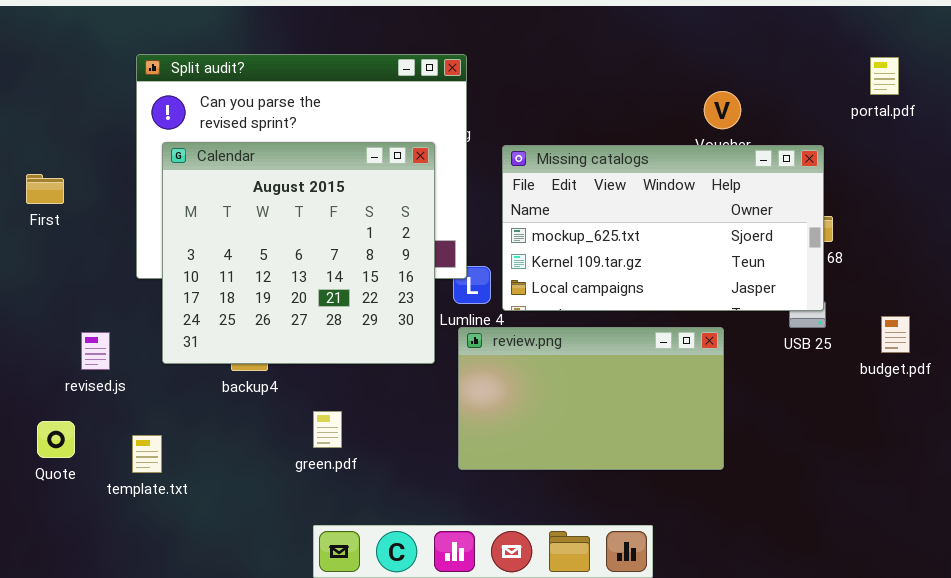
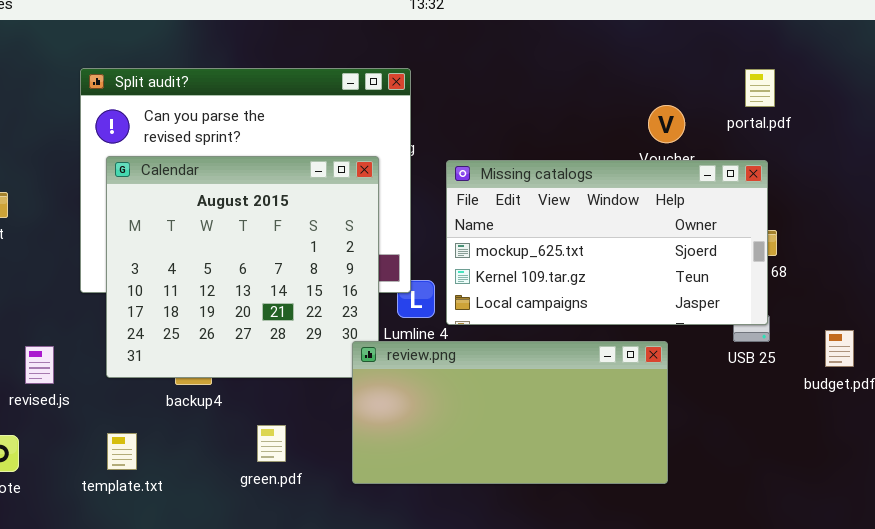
portal.pdf: [870,57,899,95] -> [745,69,775,107], moved
review.png: [458,327,724,470] -> [352,341,668,484], resized
template.txt: [132,435,162,473] -> [107,433,137,470], moved

